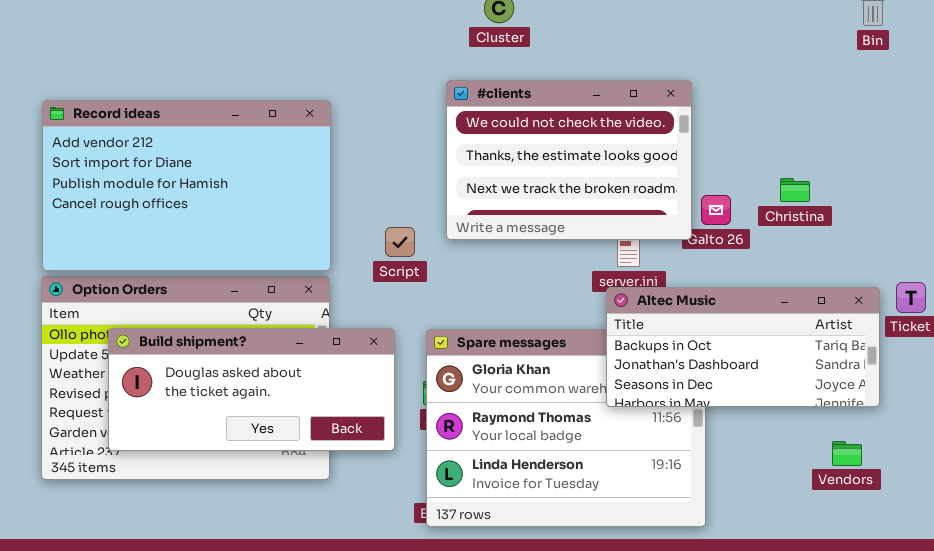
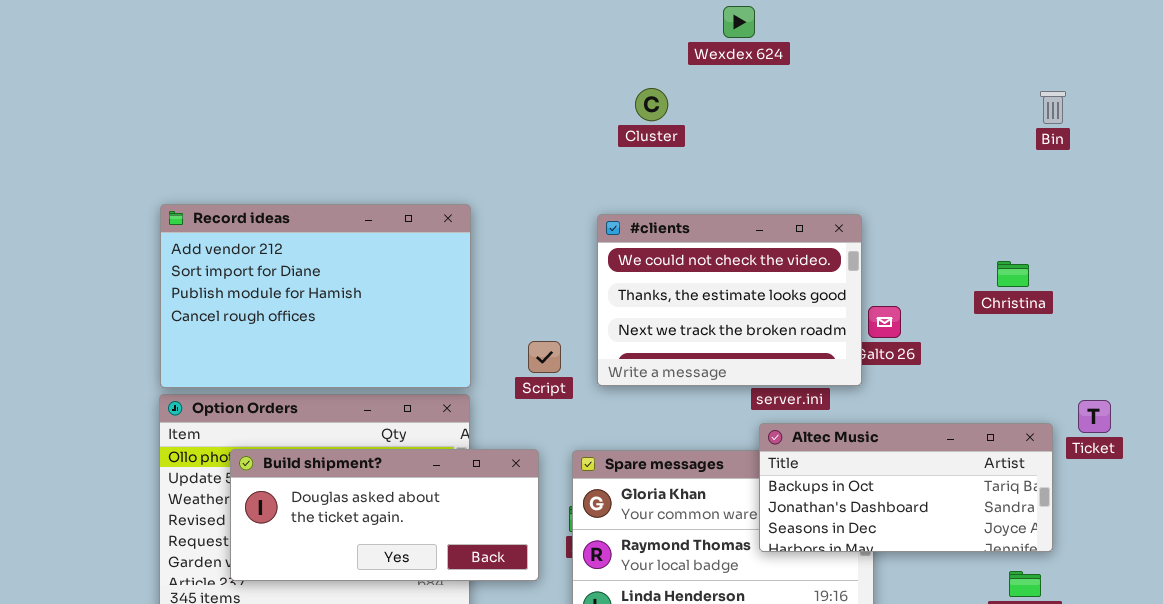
#clients: [446,80,692,240] -> [597,214,862,386], moved
Christina: [780,178,810,202] -> [997,261,1029,287], moved
Altec Music: [606,287,880,407] -> [759,423,1053,552], moved

